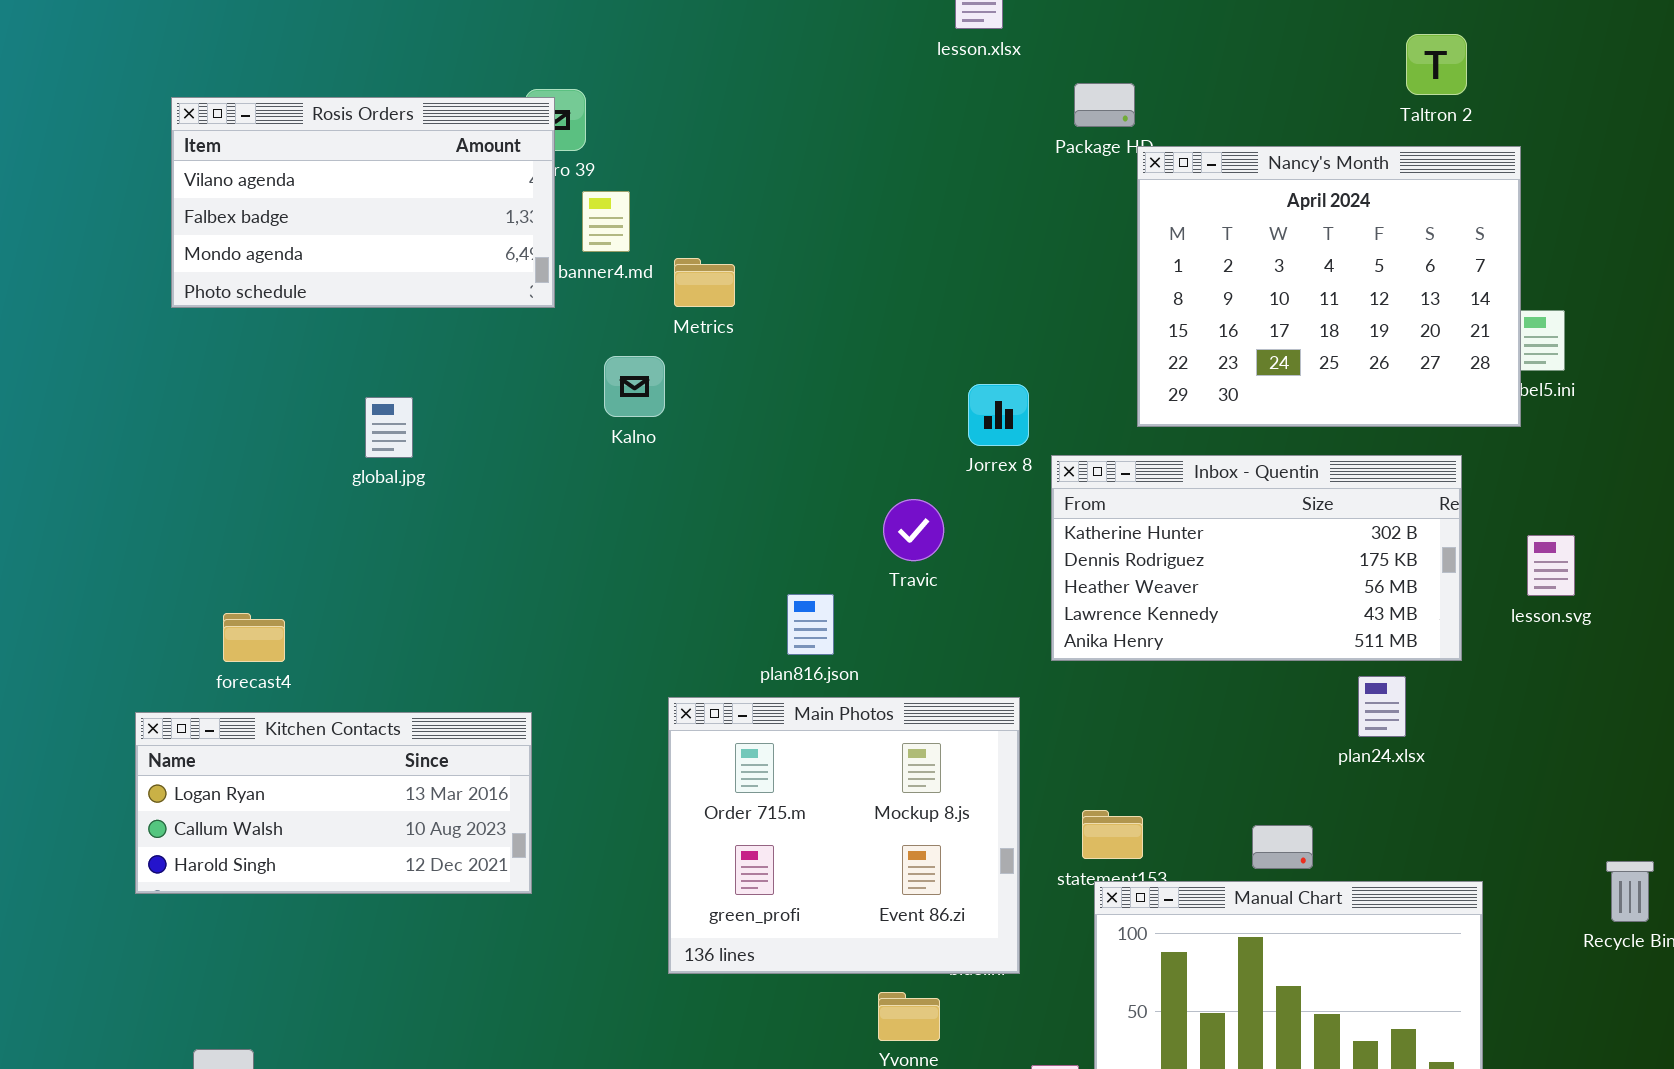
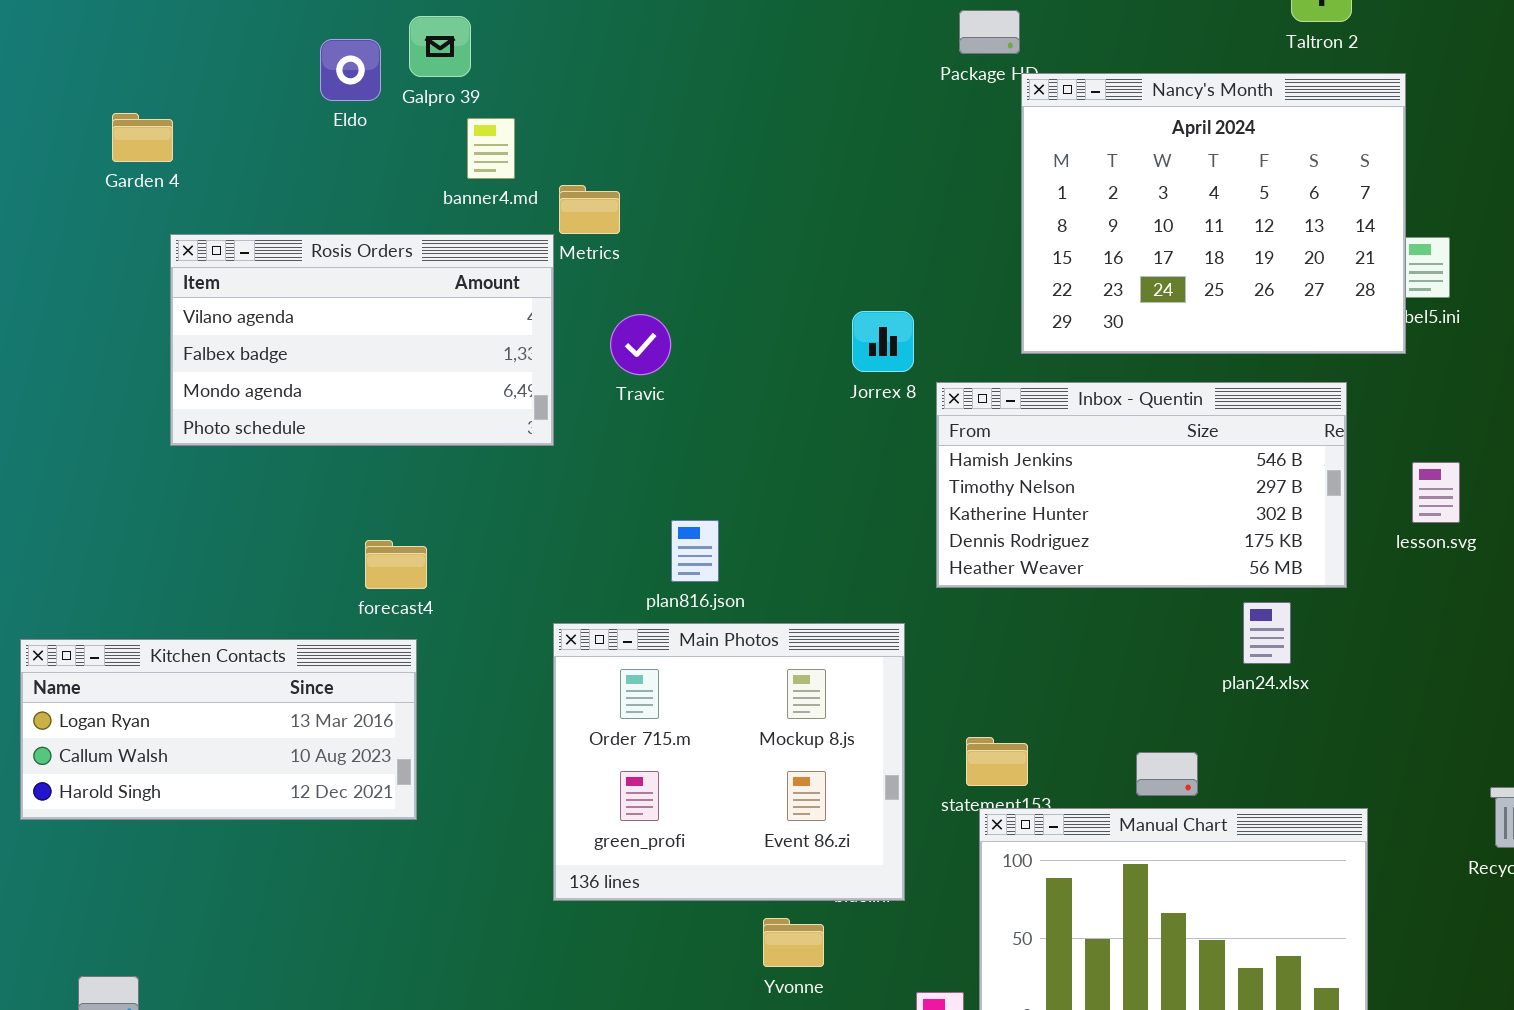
Rosis Orders: [171,97,555,308] -> [170,234,554,446], moved
Inbox - Quentin: [1051,455,1462,661] -> [936,382,1347,588], scrolled up 2 rows
Travic: [883,499,944,561] -> [610,314,671,375], moved
forecast4: [223,613,285,662] -> [365,540,427,589], moved

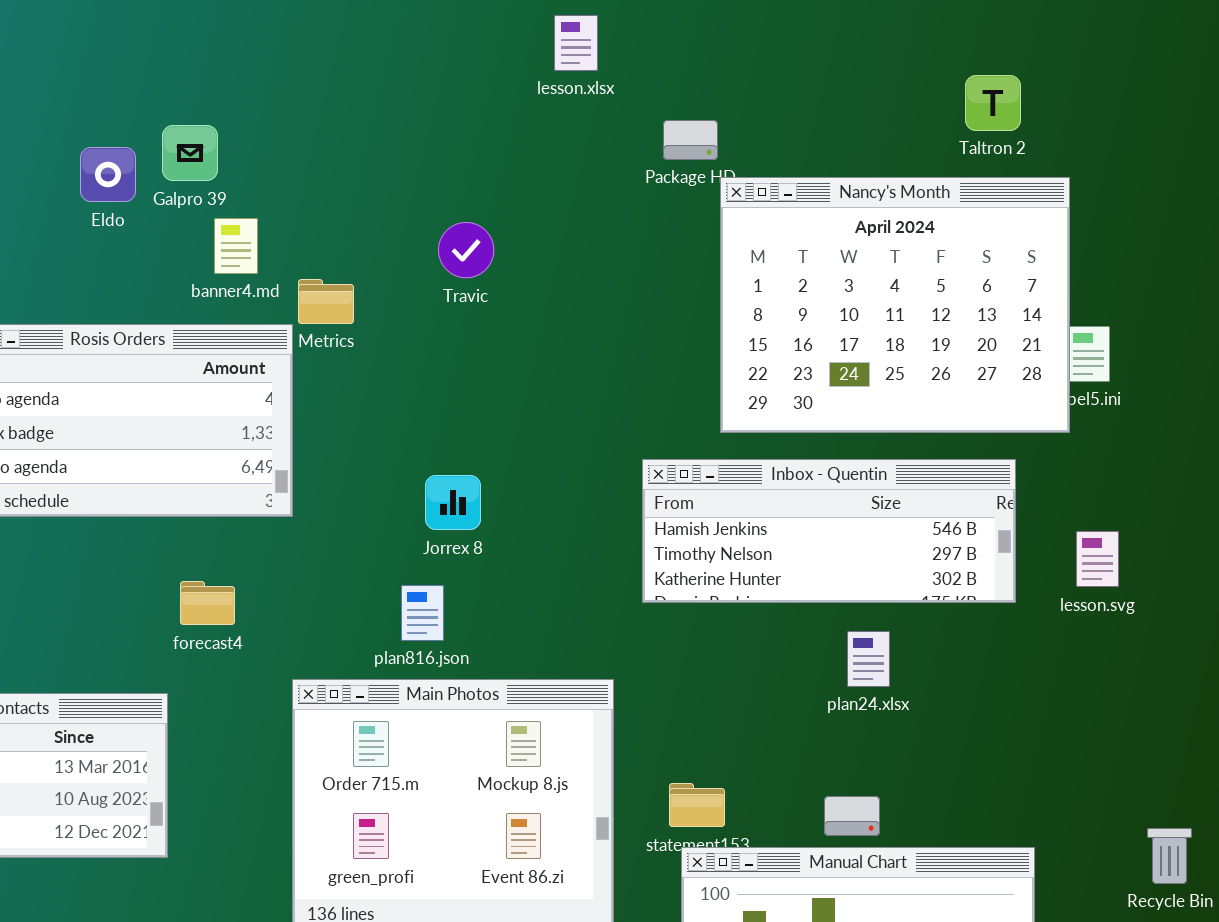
Jorrex 8: [852,311,914,372] -> [425,475,481,530], moved
Travic: [610,314,671,375] -> [438,222,494,278], moved
Inbox - Quentin: [936,382,1347,588] -> [642,459,1016,603], resized
forecast4: [365,540,427,589] -> [180,581,235,625], moved
plan24.xlsx: [1243,602,1291,664] -> [847,631,890,687], moved

